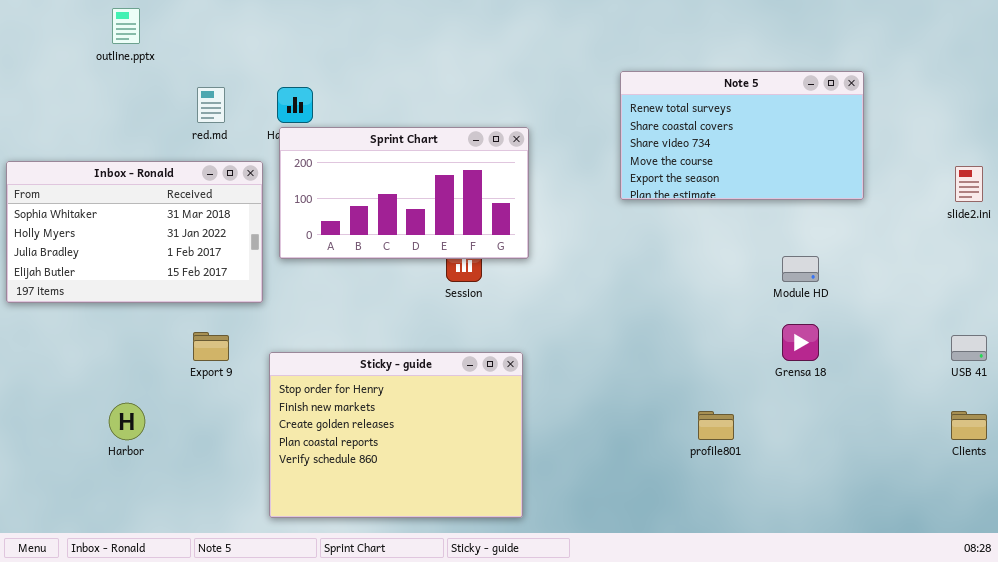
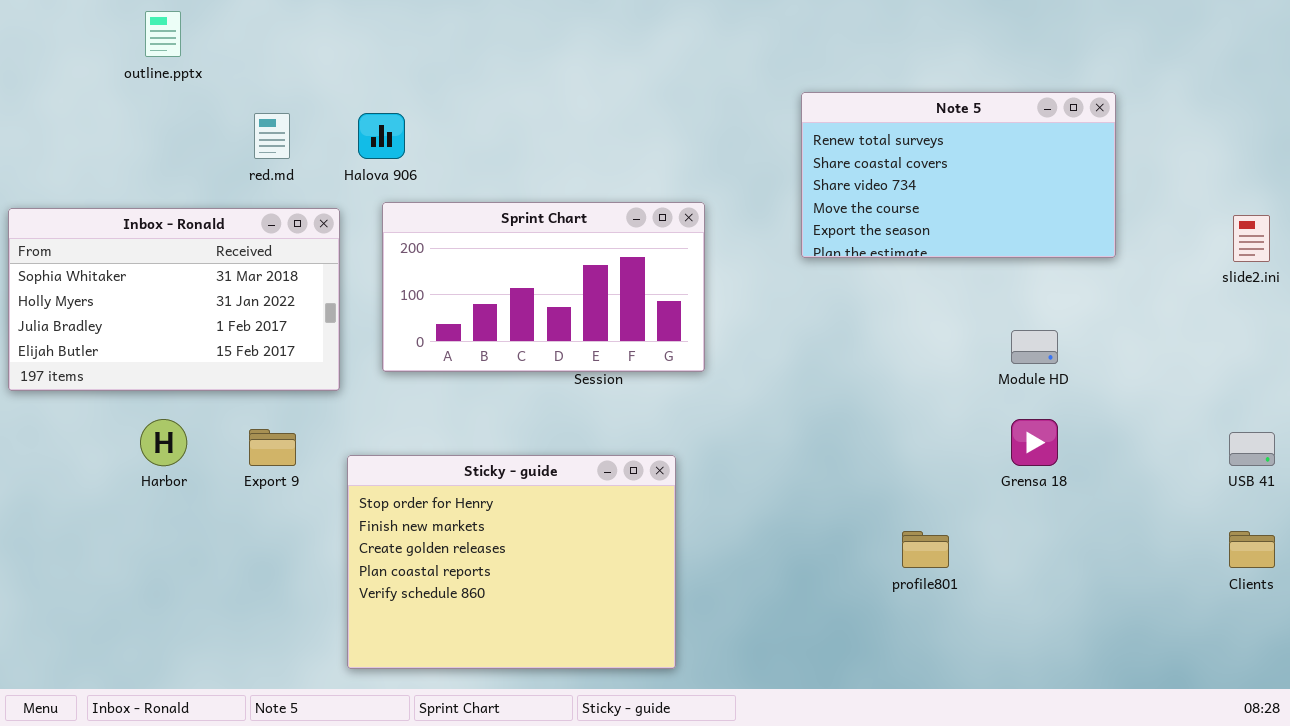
Sprint Chart: [279,127,529,259] -> [382,202,705,372], moved
Harbor: [109,403,145,440] -> [140,419,187,466], moved

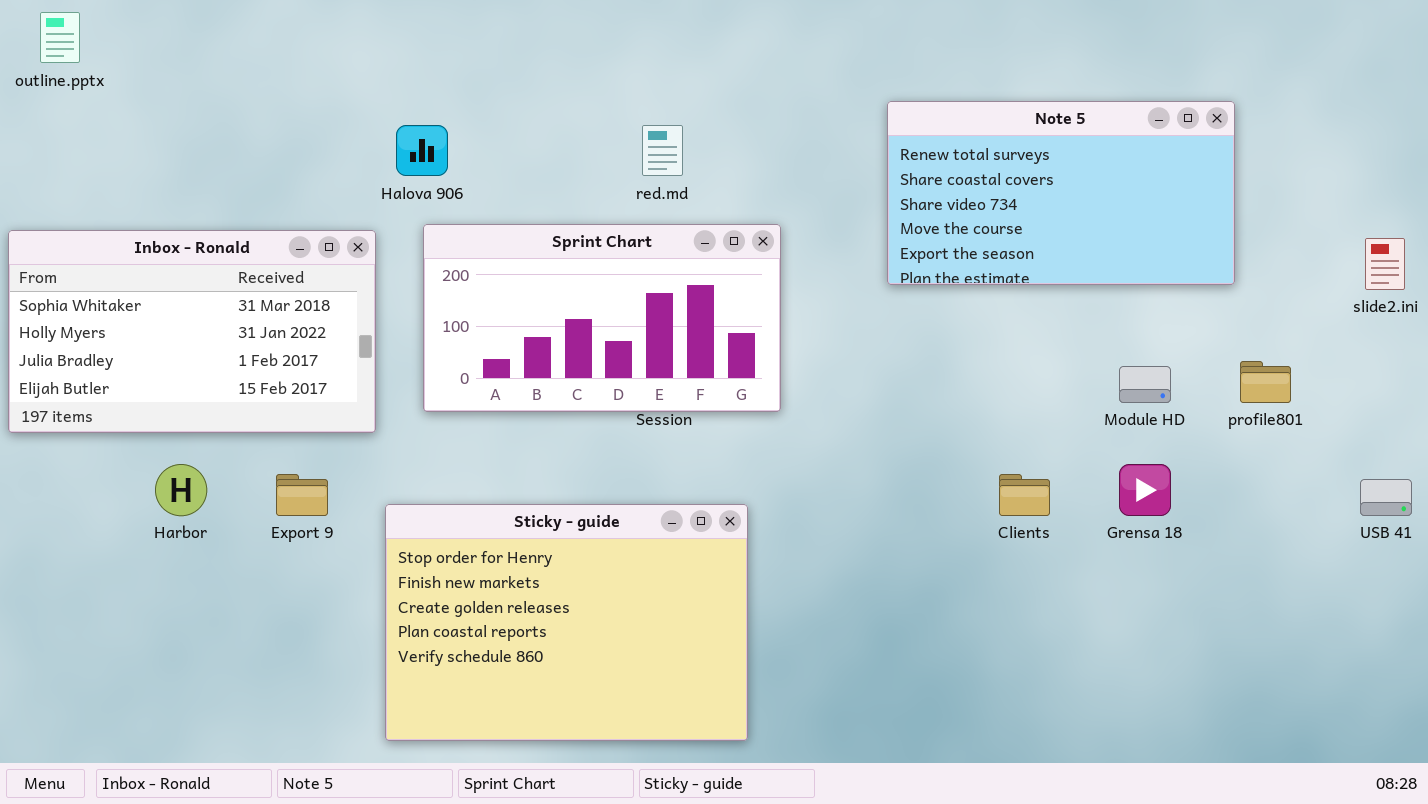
outline.pptx: [145,11,181,57] -> [40,12,80,63], moved
red.md: [254,113,290,159] -> [642,125,683,176], moved
profile801: [902,531,949,568] -> [1240,361,1291,403], moved
Clients: [1229,531,1275,568] -> [999,474,1050,516], moved

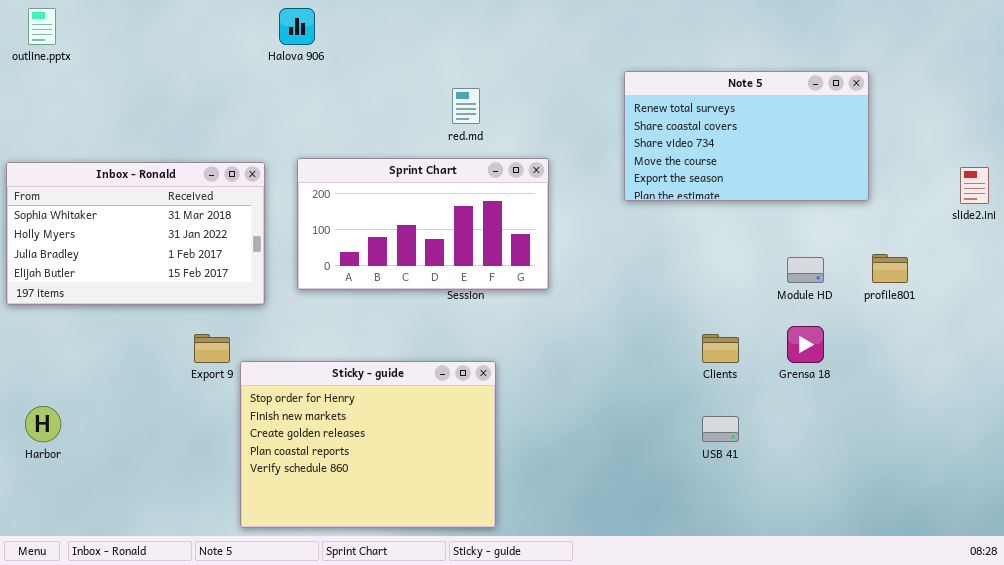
Halova 906: [396,125,448,176] -> [279,8,315,45], moved
Harbor: [155,464,207,516] -> [25,406,61,442], moved
USB 41: [1360,479,1412,516] -> [702,416,739,442], moved
Sticky - guide: [385,504,748,741] -> [240,361,496,528], moved

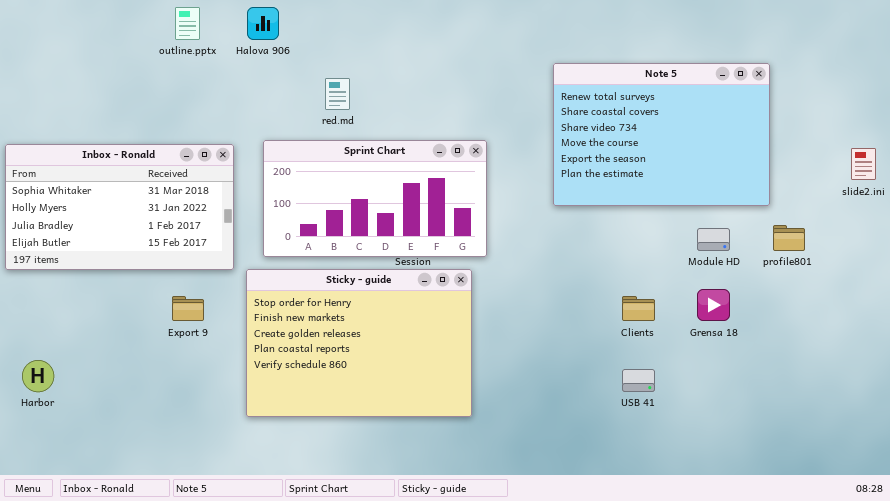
outline.pptx: [28,8,56,45] -> [175,7,200,40], moved
Note 5: [624,71,869,201] -> [553,63,770,206], resized
red.md: [452,88,480,124] -> [325,78,350,110], moved
Sticky - guide: [240,361,496,528] -> [246,269,472,417], moved

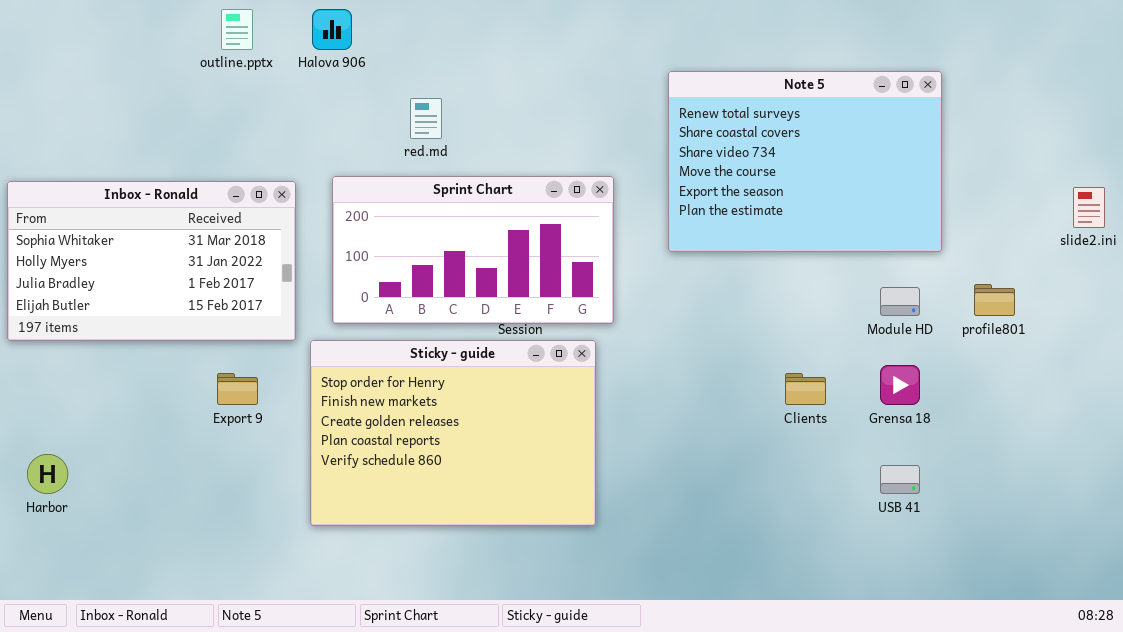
Note 5: [553,63,770,206] -> [668,71,942,252], moved
USB 41: [622,369,655,392] -> [880,465,920,494], moved

